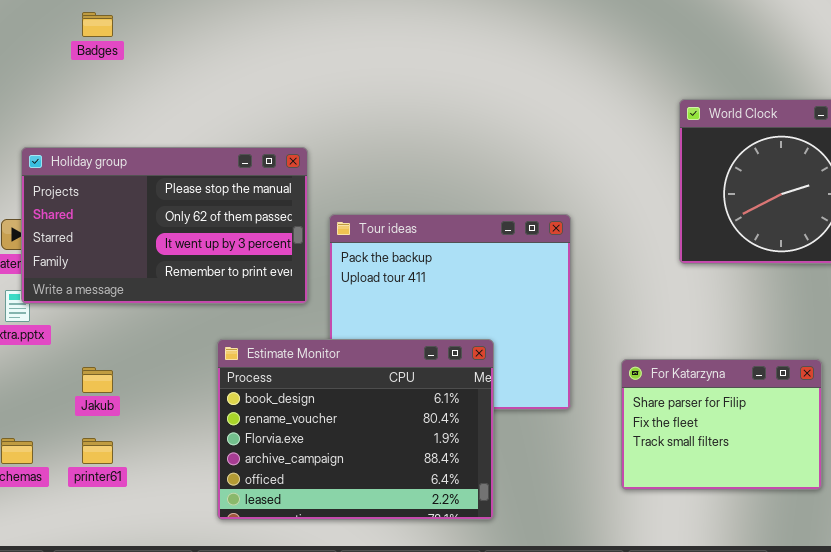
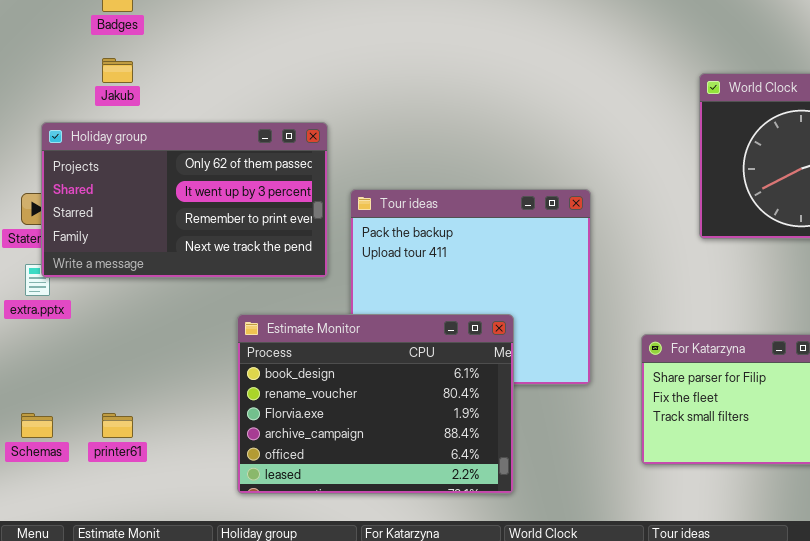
Holiday group: [21,147,308,304] -> [41,122,328,278], scrolled down 1 row
Jakub: [82,367,113,393] -> [102,58,133,83], moved

